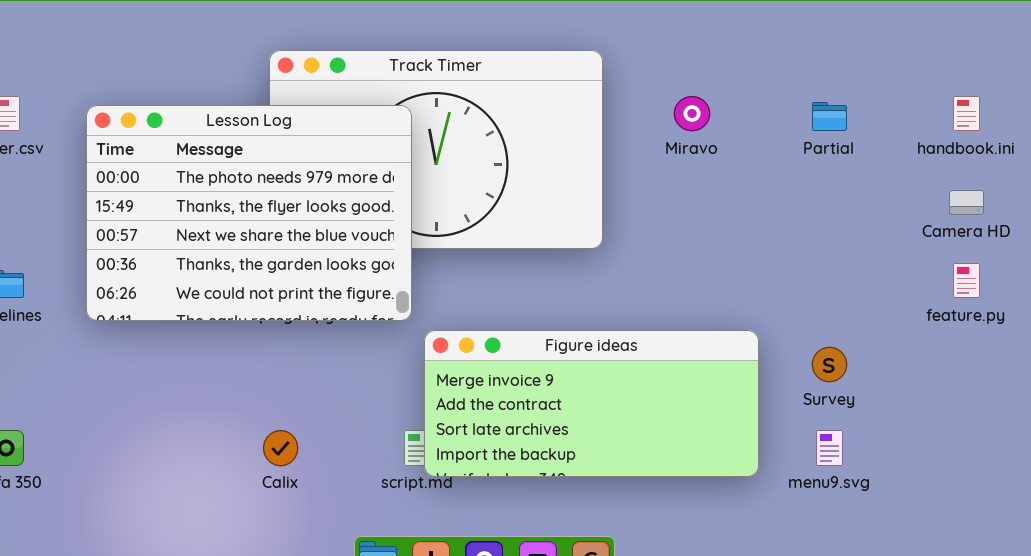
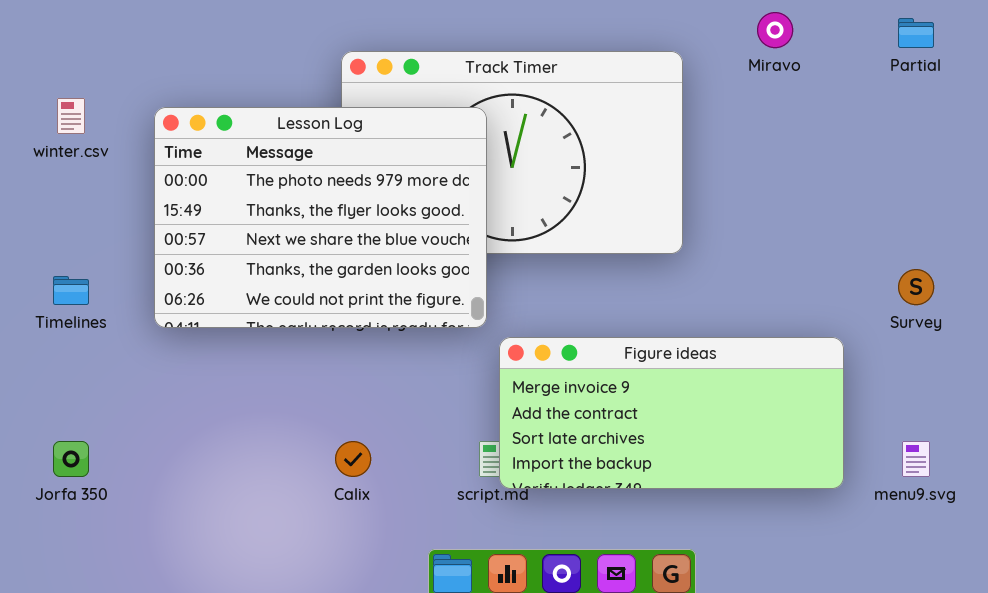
Miravo: [674,96,710,131] -> [757,12,793,48], moved
Partial: [812,102,847,131] -> [898,18,934,48], moved
Survey: [812,347,847,382] -> [898,269,934,305], moved

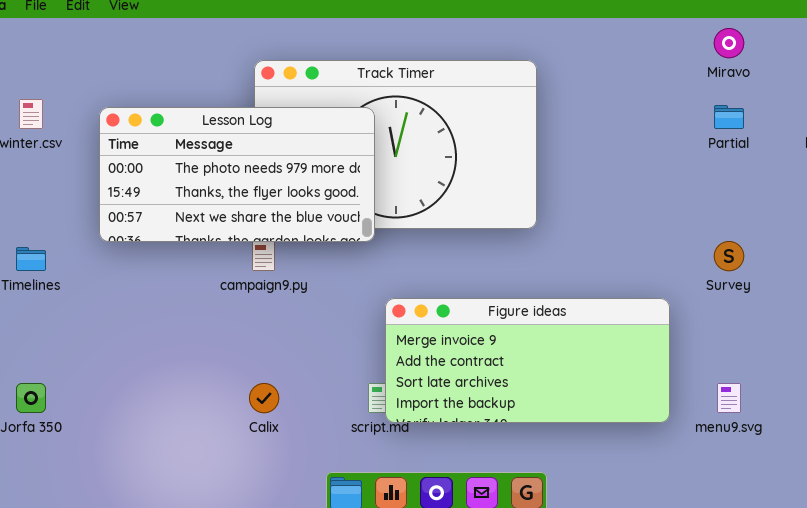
Miravo: [757,12,793,48] -> [714,28,744,58], moved
Partial: [898,18,934,48] -> [714,105,744,129], moved
Lesson Log: [154,107,487,328] -> [99,107,375,242], resized

